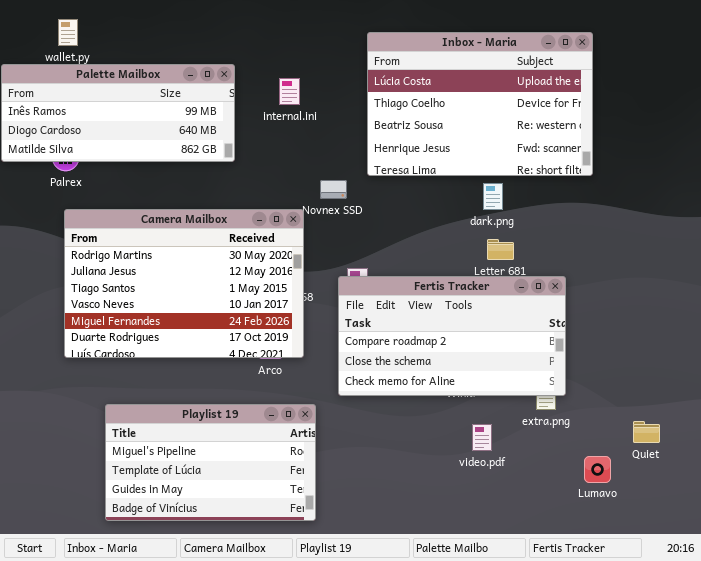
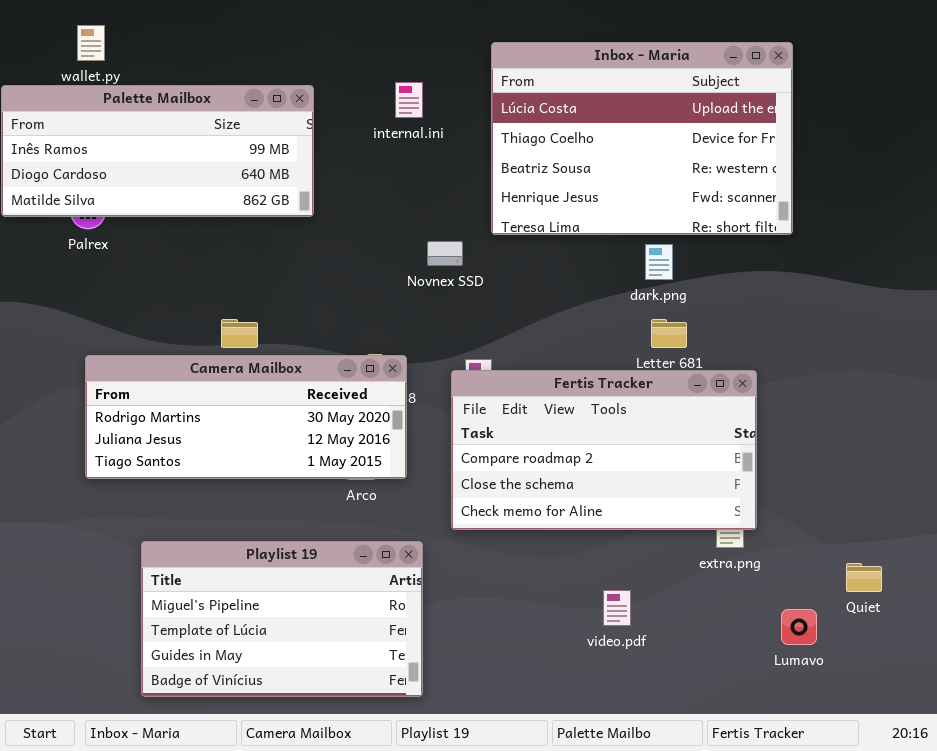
internal.ini: [279,78,300,105] -> [395,82,423,118], moved
Camera Mailbox: [64,209,304,358] -> [85,355,407,479], resized
video.pdf: [472,424,492,451] -> [603,590,631,626], moved

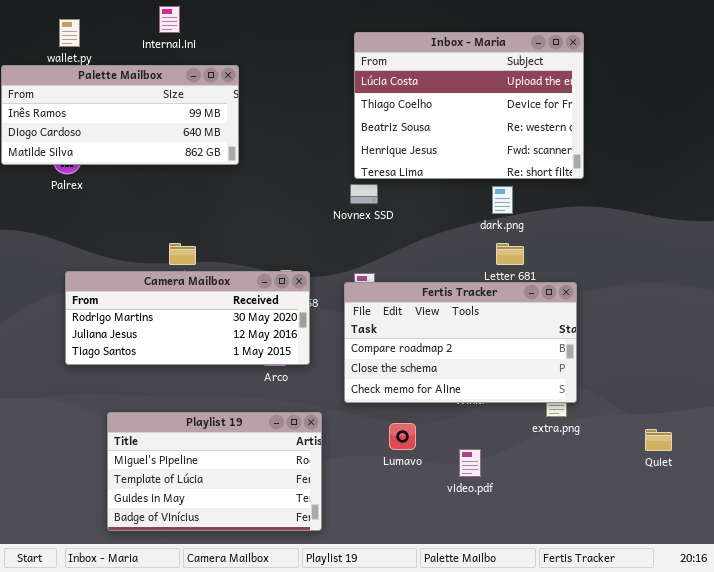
Inbox - Maria: [491,42,793,235] -> [354,32,584,179], moved
internal.ini: [395,82,423,118] -> [159,6,180,33], moved
Novnex SSD: [427,241,463,266] -> [350,184,378,204], moved
Lumavo: [781,609,817,645] -> [389,423,416,450], moved

